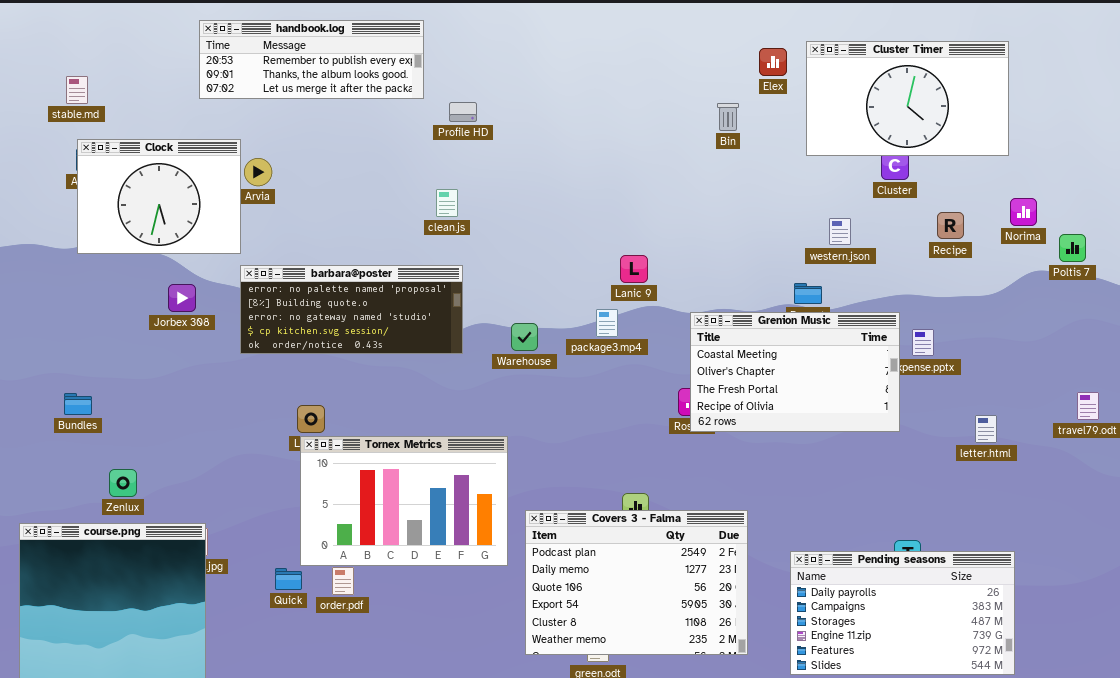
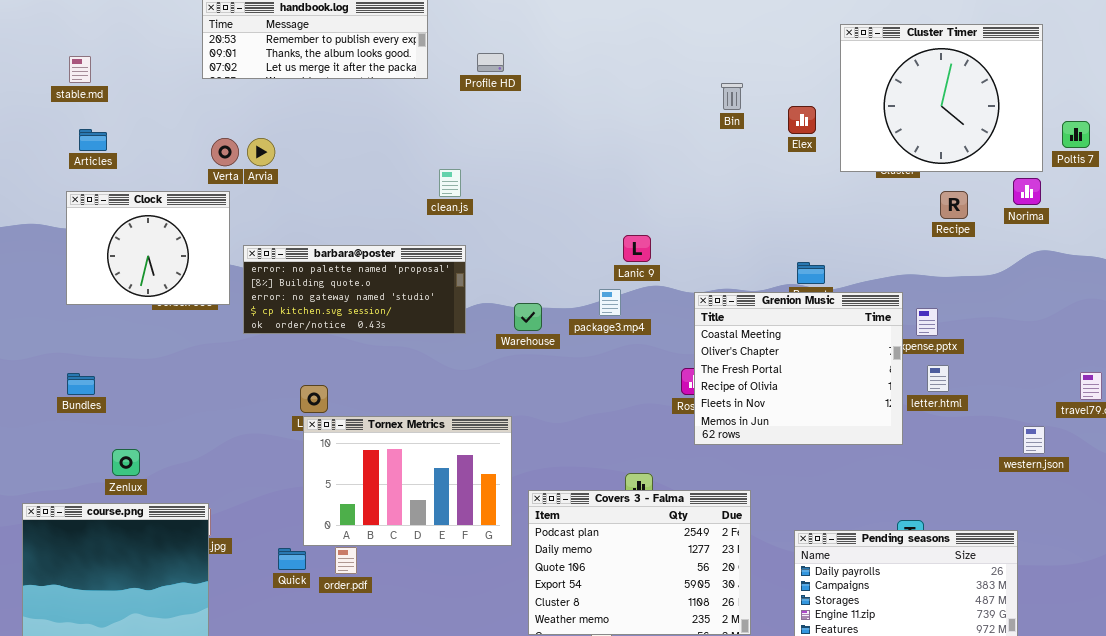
Cluster Timer: [806,41,1009,156] -> [840,24,1043,172], moved, resized
Elex: [759,48,787,76] -> [788,106,816,134], moved
Profile HD: [449,102,477,122] -> [477,53,504,72], moved
Clock: [77,139,241,254] -> [66,191,230,305], moved
western.json: [829,218,851,245] -> [1023,426,1045,454], moved
Poltis 7: [1059,234,1086,262] -> [1062,121,1090,148], moved
Grenion Music: [690,312,900,432] -> [694,292,903,445], resized
letter.html: [975,415,997,443] -> [927,365,949,392], moved

